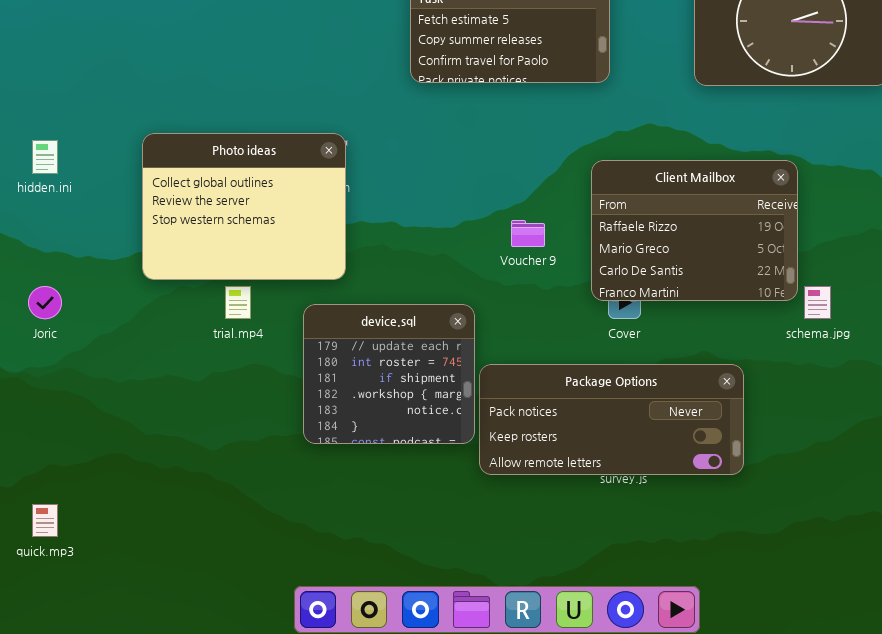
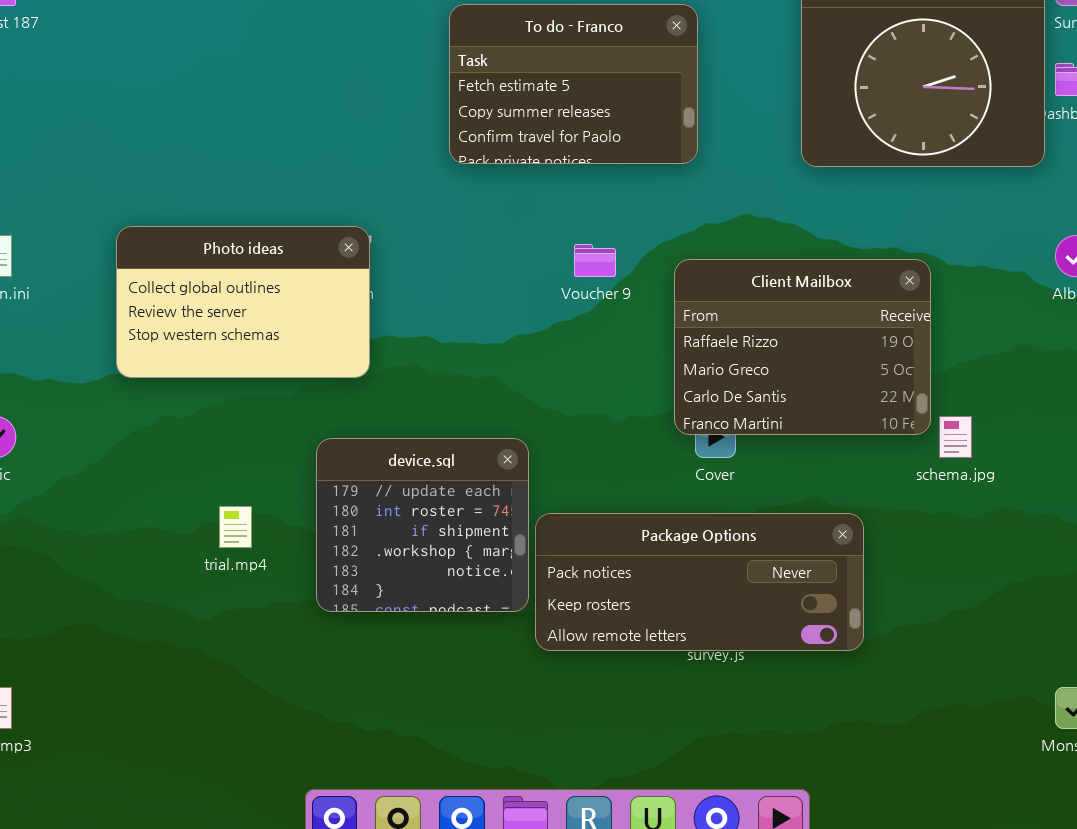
Photo ideas: [142,133,346,280] -> [116,226,370,378], resized
Voucher 9: [511,220,545,247] -> [574,244,616,277], moved
trial.mp4: [225,286,251,319] -> [219,506,252,548], moved

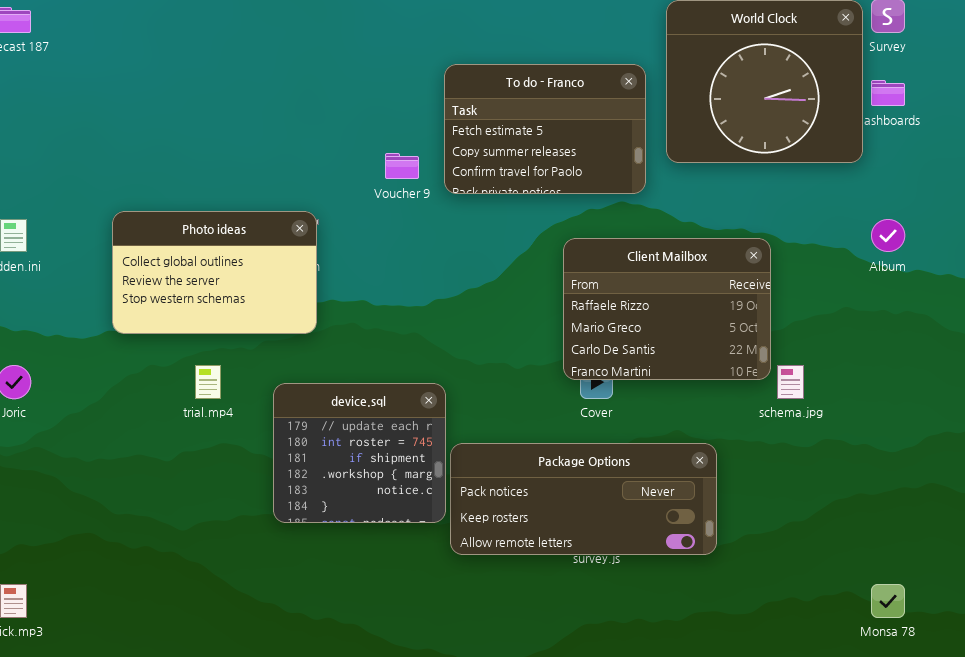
To do - Franco: [449,4,698,164] -> [444,64,646,194], moved
Voucher 9: [574,244,616,277] -> [385,153,419,179], moved
trial.mp4: [219,506,252,548] -> [195,365,221,399], moved

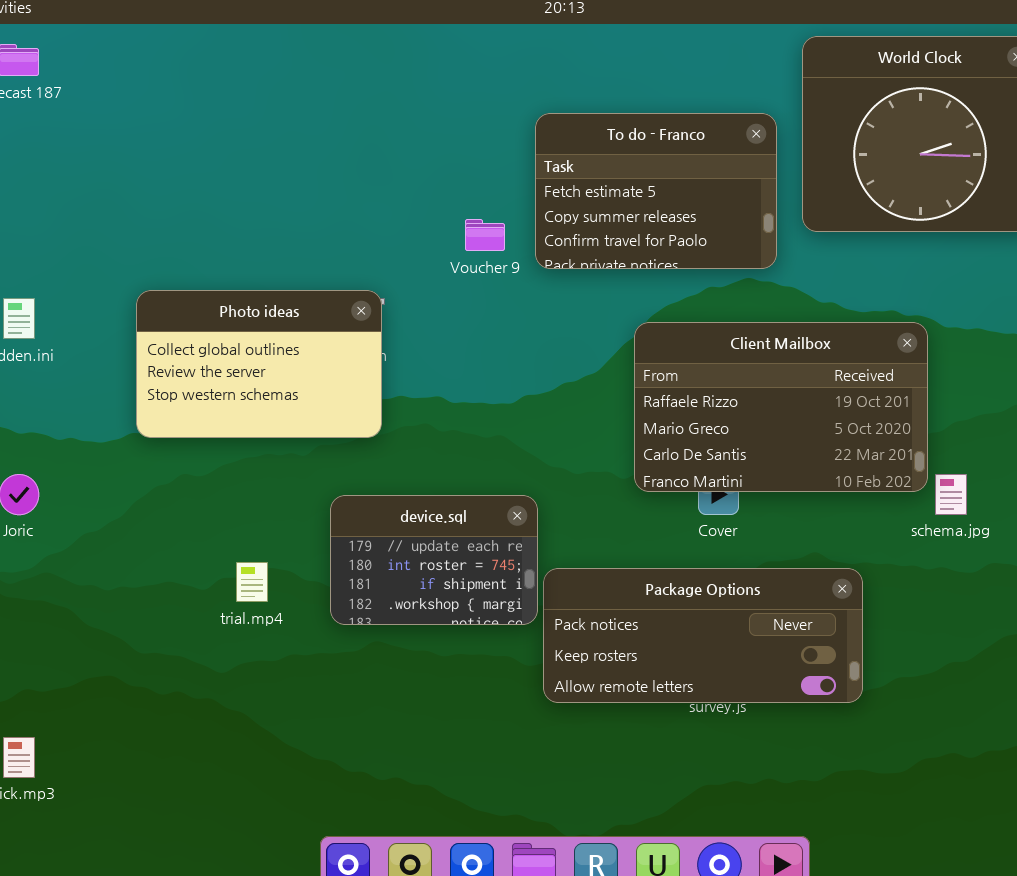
Client Mailbox: [563,238,771,380] -> [634,322,928,492], resized
trial.mp4: [195,365,221,399] -> [236,562,268,602], moved
device.sql: [273,383,446,523] -> [330,495,538,625], resized

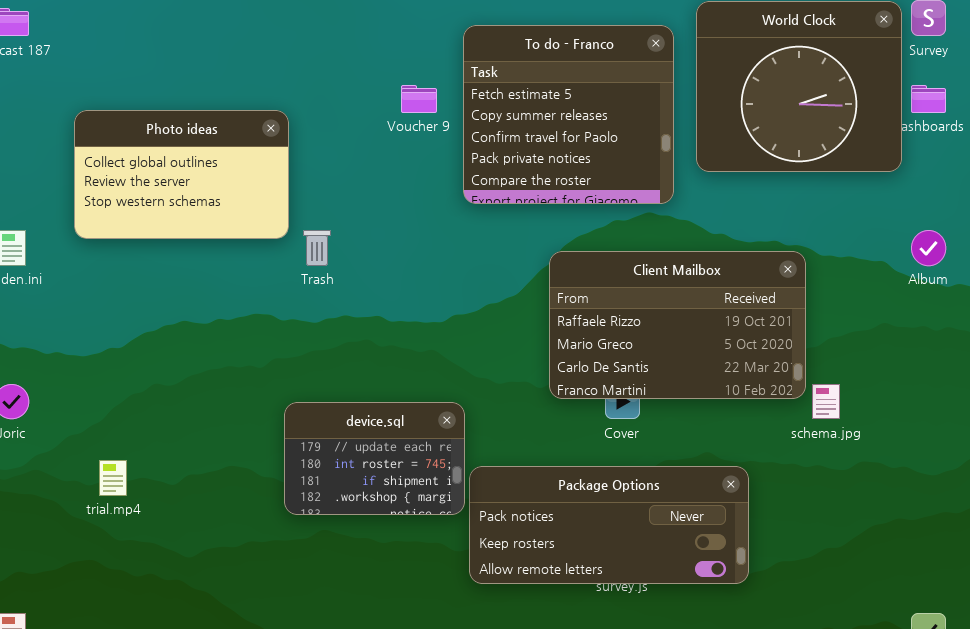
To do - Franco: [535,113,777,269] -> [463,25,674,204], resized
Voucher 9: [465,219,505,251] -> [401,85,437,113], moved
Photo ideas: [136,290,382,438] -> [74,110,289,239], moved
trial.mp4: [236,562,268,602] -> [99,460,127,496], moved

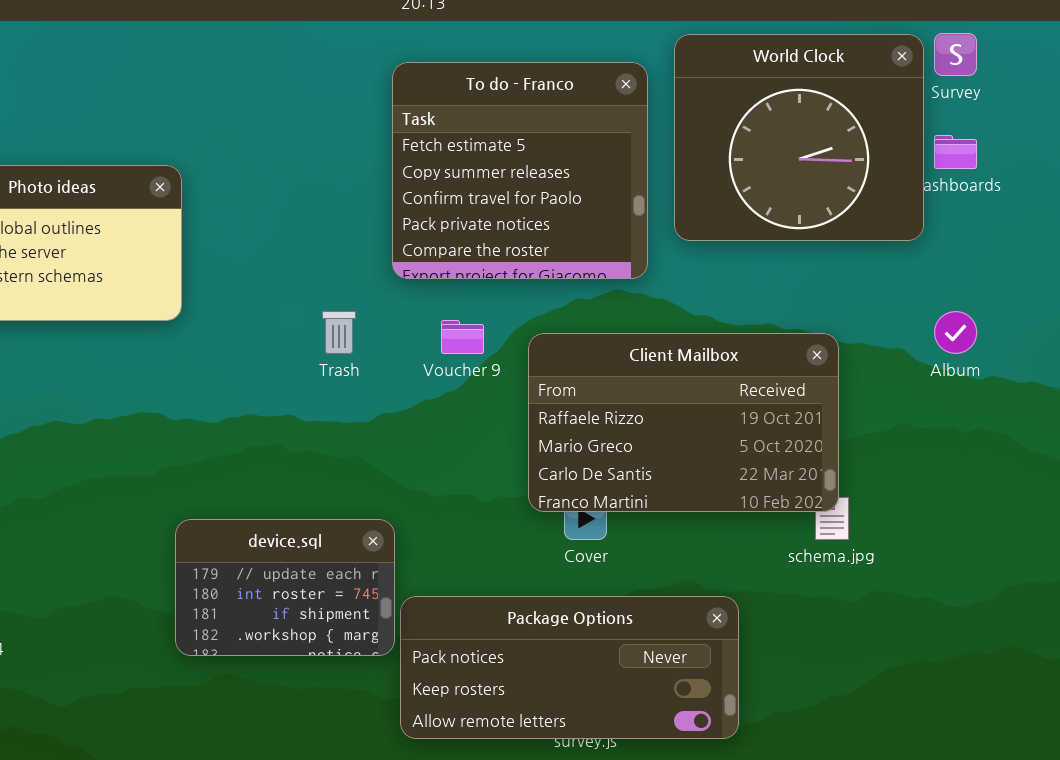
Voucher 9: [401,85,437,113] -> [441,320,484,354], moved
Trash: [303,230,331,266] -> [322,311,356,354], moved
Client Mailbox: [549,251,806,399] -> [528,333,839,512], moved

